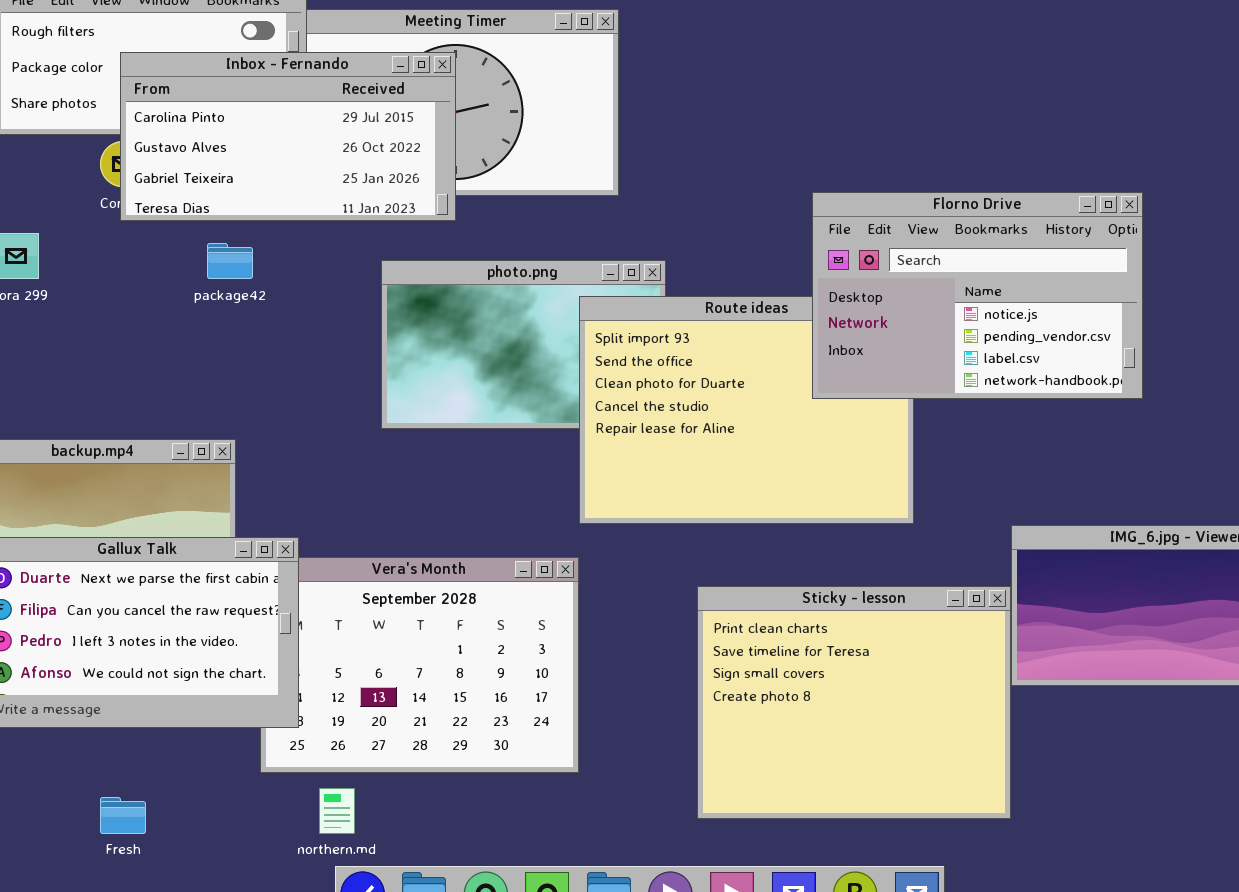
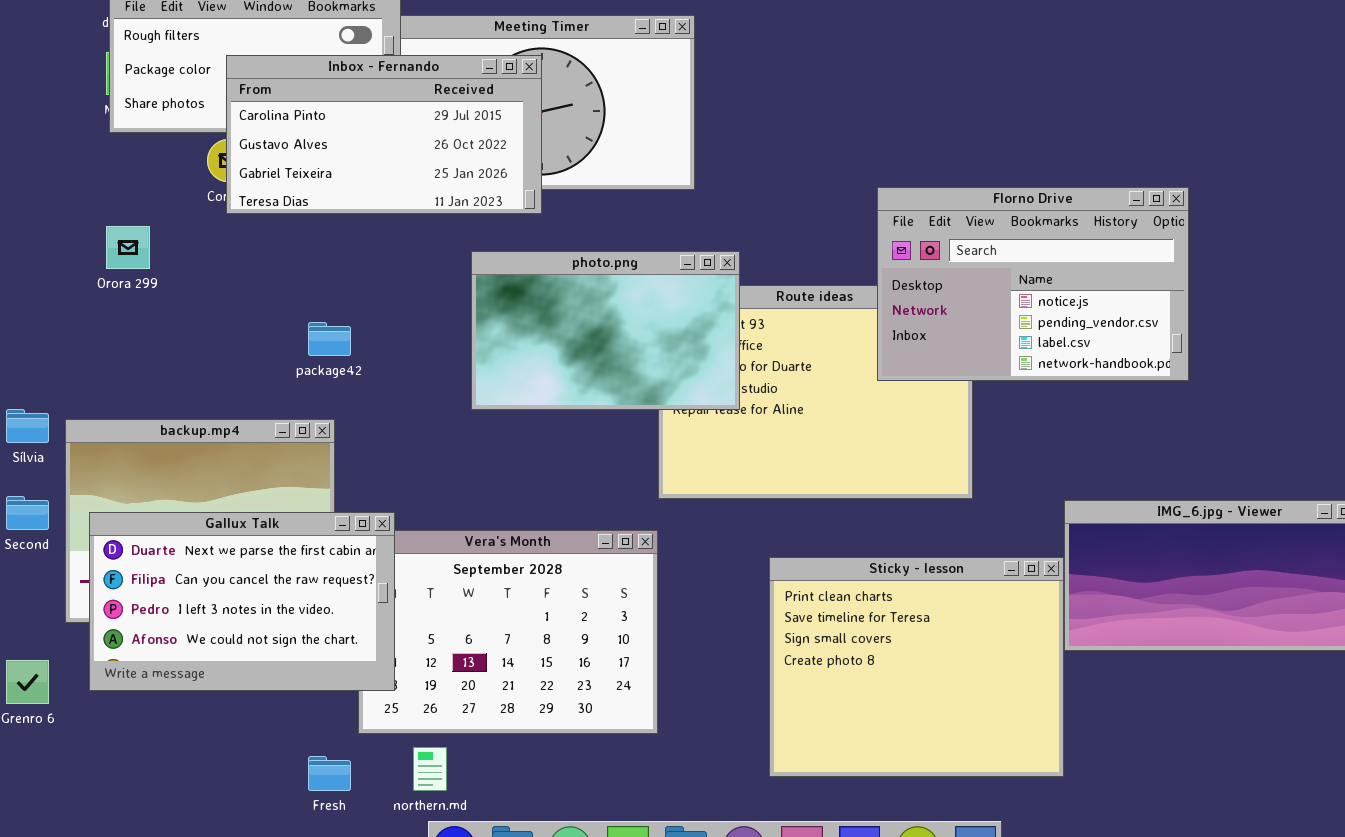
package42: [207,243,253,279] -> [308,322,351,356], moved
photo.png: [381,260,666,429] -> [471,251,740,410], raised
Fresh: [100,797,146,834] -> [308,756,351,791], moved

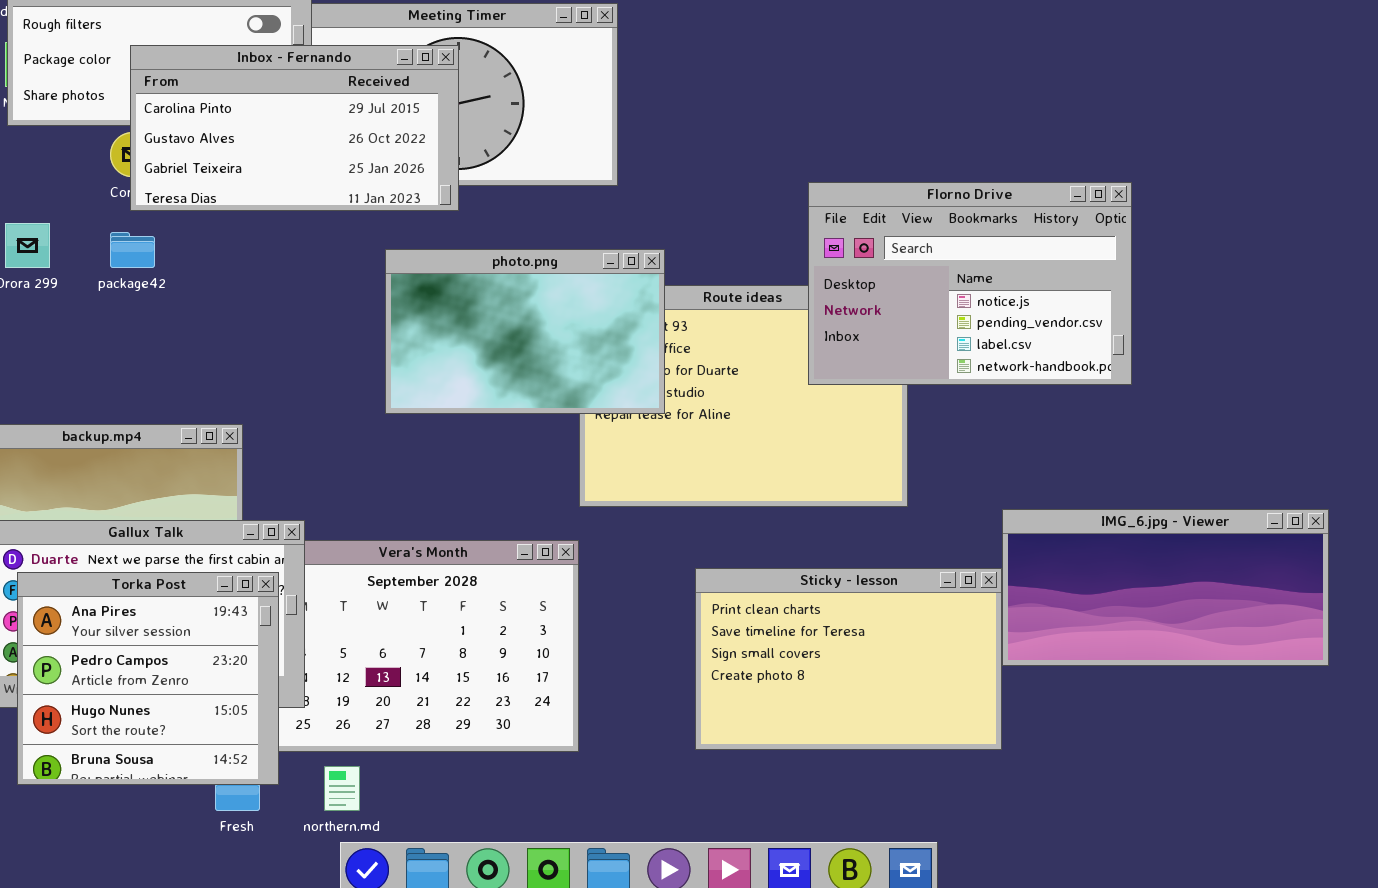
package42: [308,322,351,356] -> [110,232,155,268], moved
Sticky - lesson: [769,557,1064,777] -> [695,568,1002,750], resized
Torka Post: none -> [17,572,279,785], opened

